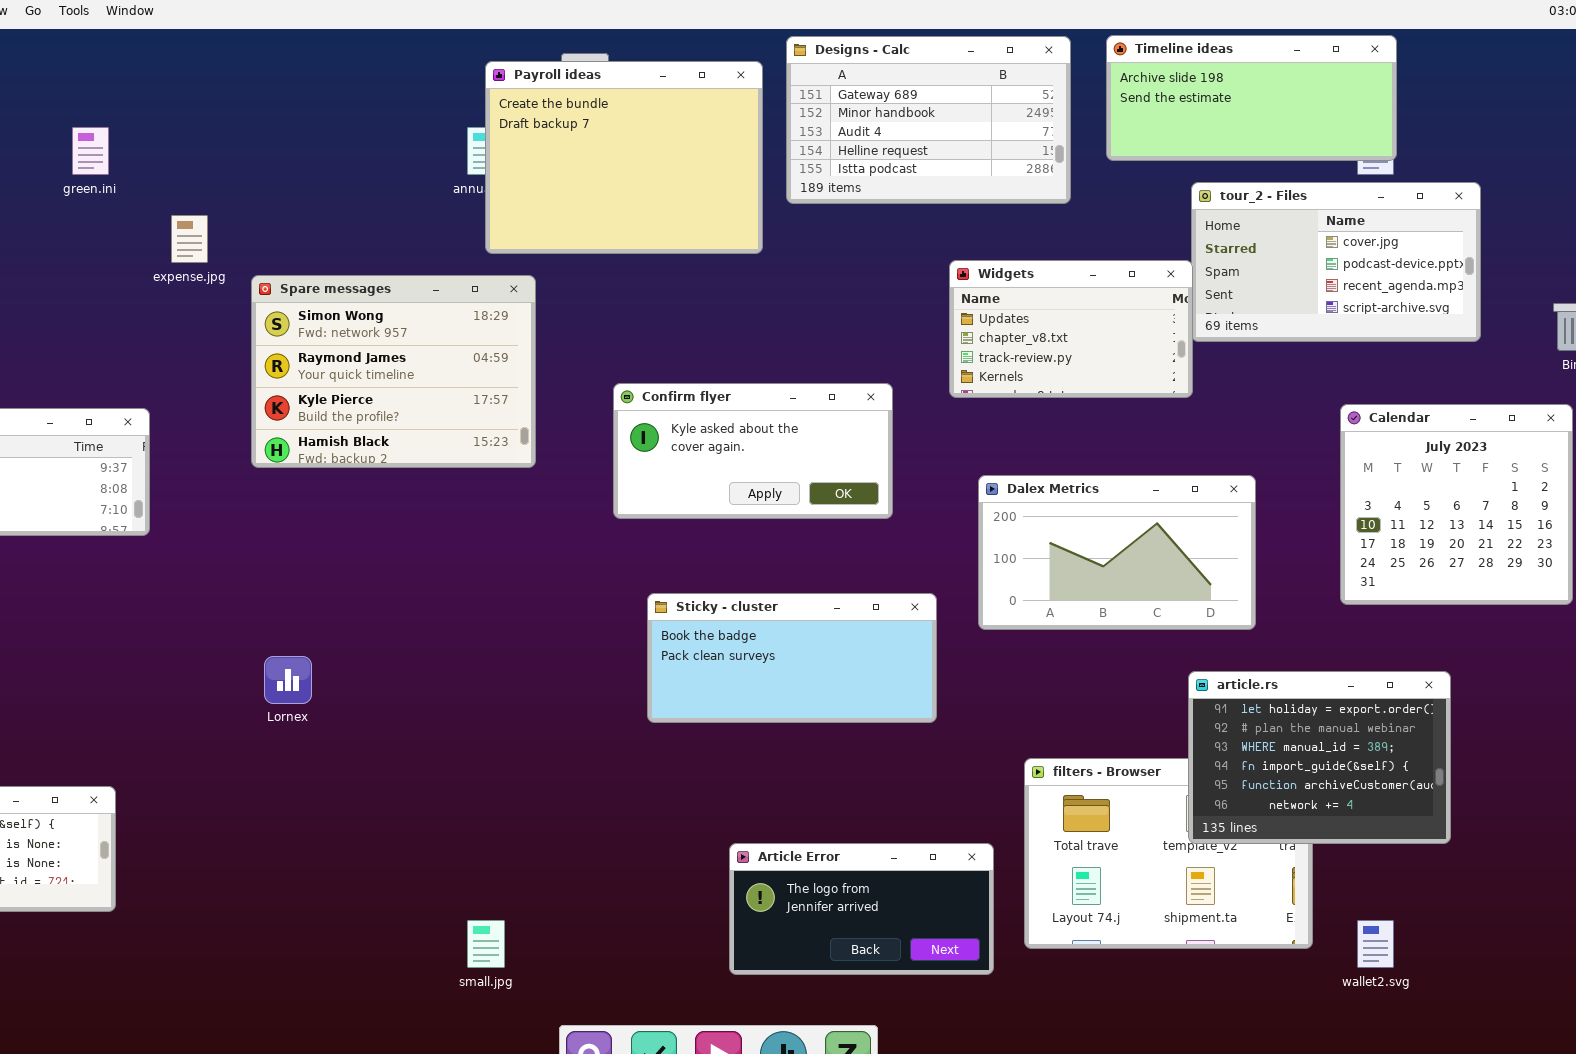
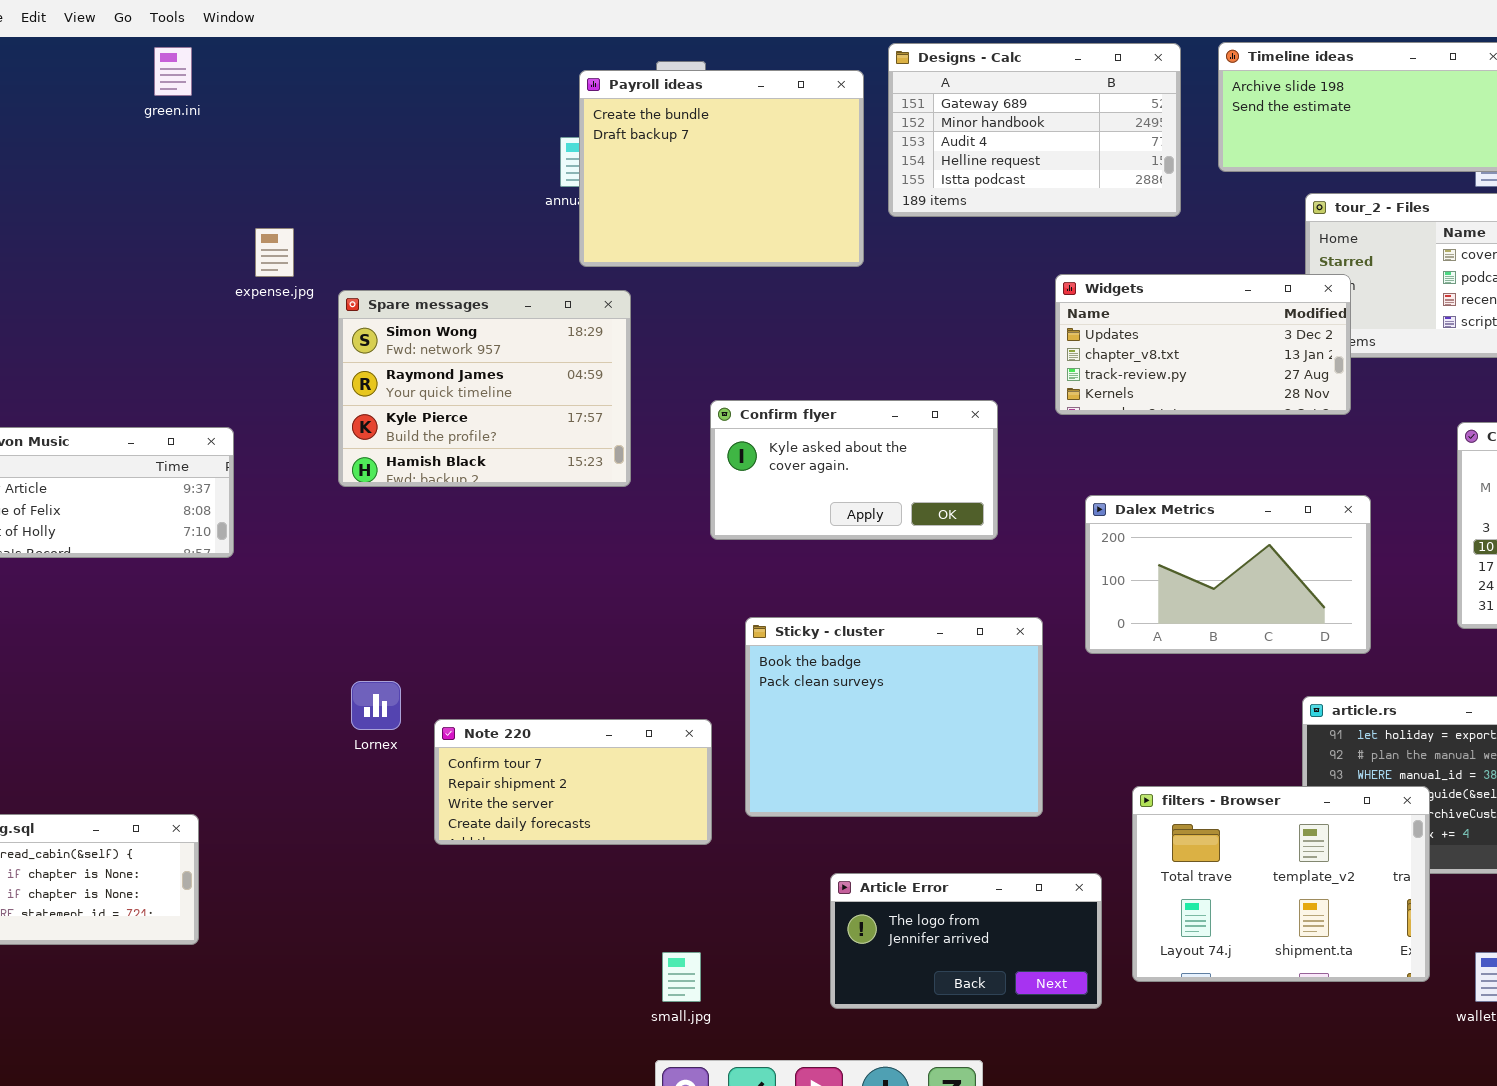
green.ini: [72,127,109,175] -> [154,47,192,96], moved
Widgets: [949,260,1193,398] -> [1055,274,1351,415], resized
Sticky - cluster: [647,593,937,723] -> [745,617,1043,817], resized
Note 220: none -> [434,719,712,845], opened
filters - Browser: [1024,758,1313,949] -> [1132,786,1430,982], raised
small.jpg: [467,920,505,968] -> [662,952,701,1002], moved

